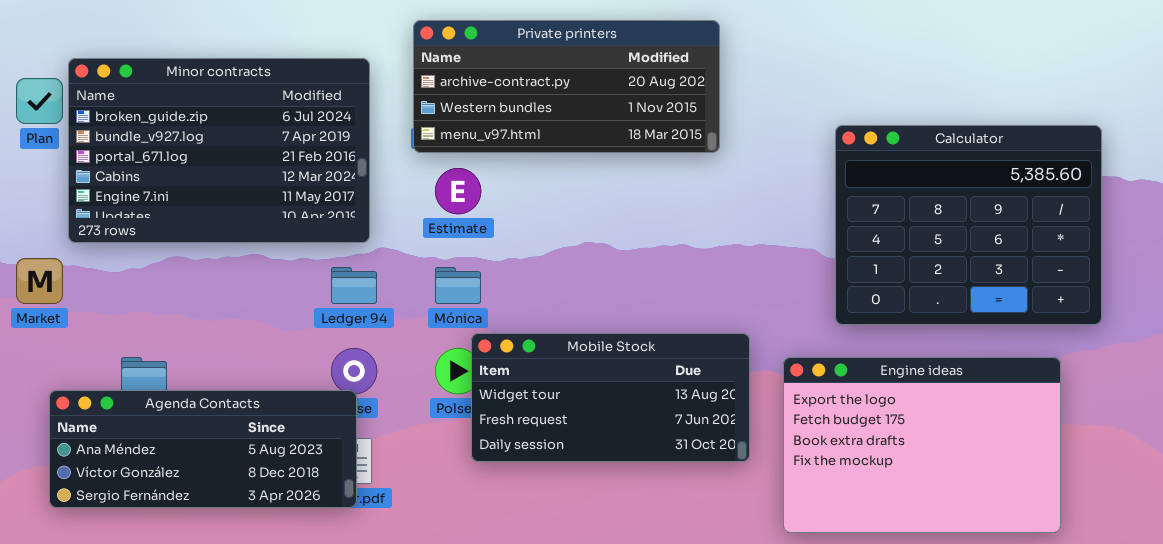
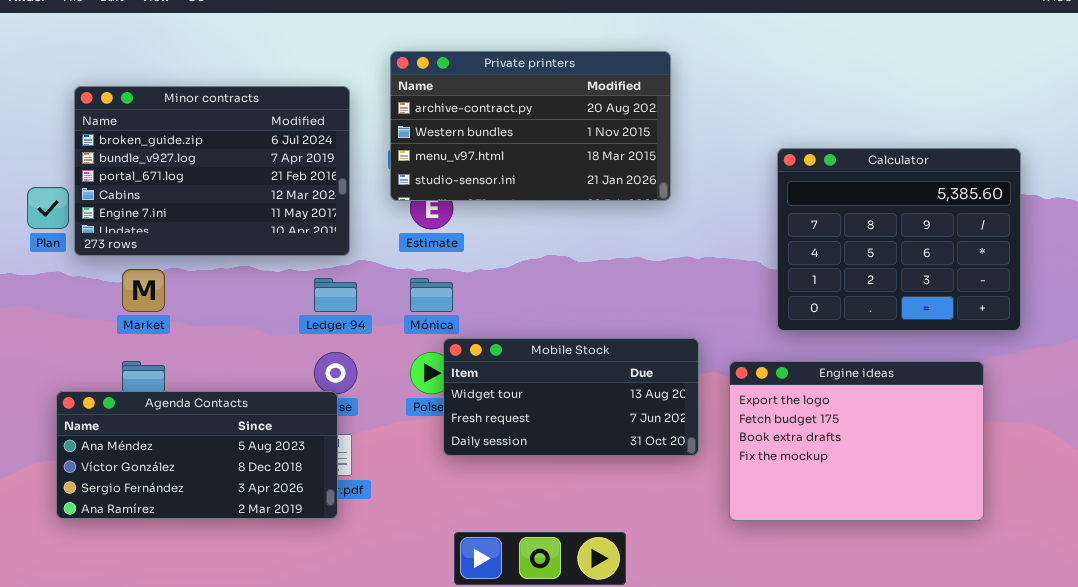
Private printers: [413,20,720,153] -> [390,51,671,201], resized
Plan: [16,78,63,124] -> [27,187,69,229], moved
Market: [16,258,63,304] -> [122,269,165,312], moved
Agenda Contacts: [49,390,357,508] -> [56,391,338,519], resized

